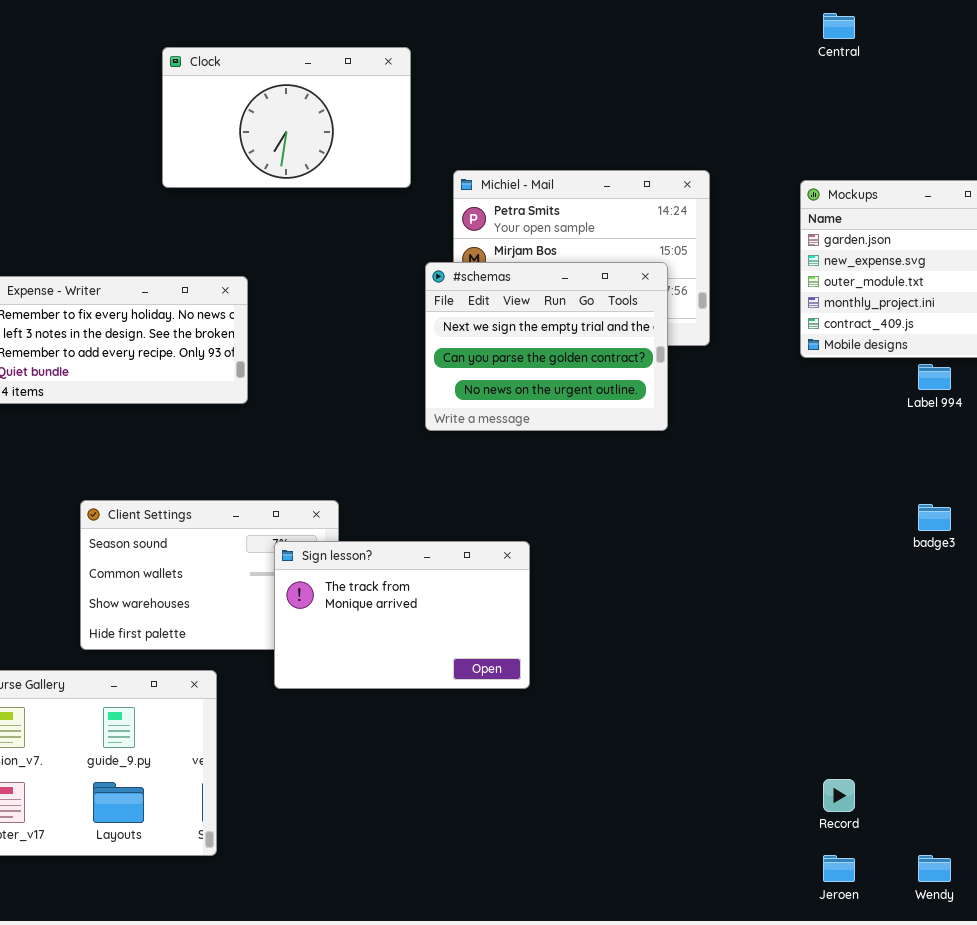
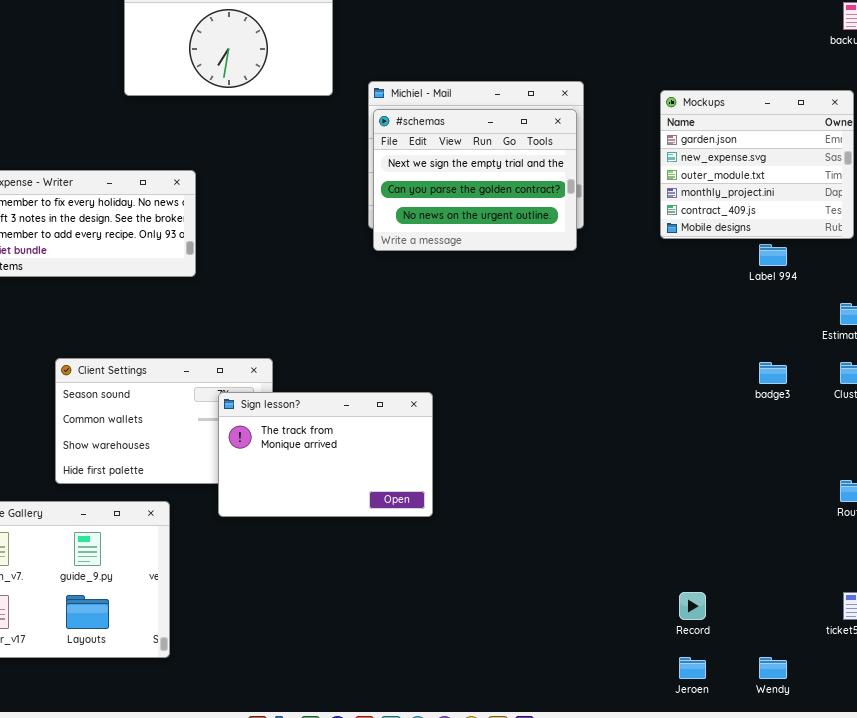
#schemas: [425,262,668,431] -> [373,109,577,251], moved

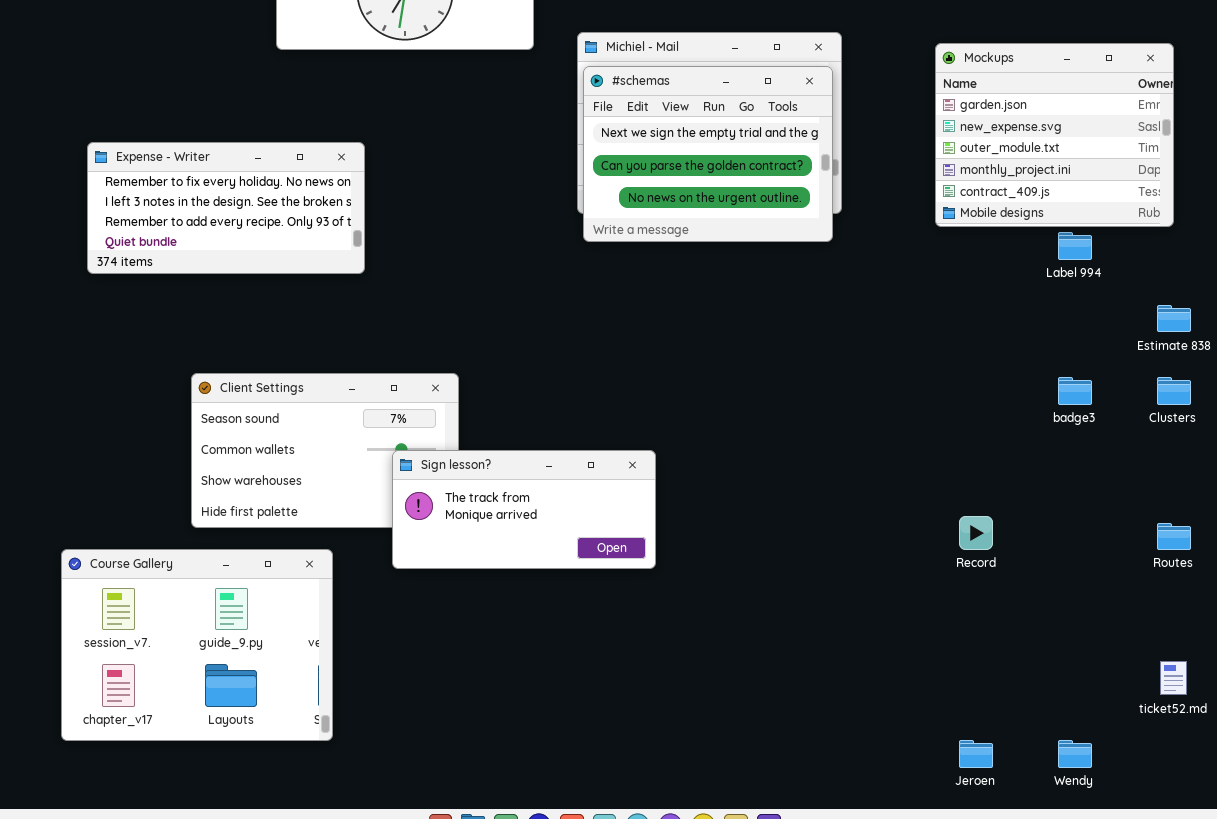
Sign lesson?: [218,392,433,517] -> [392,450,656,569], resized
Record: [679,592,706,620] -> [959,516,993,550], moved

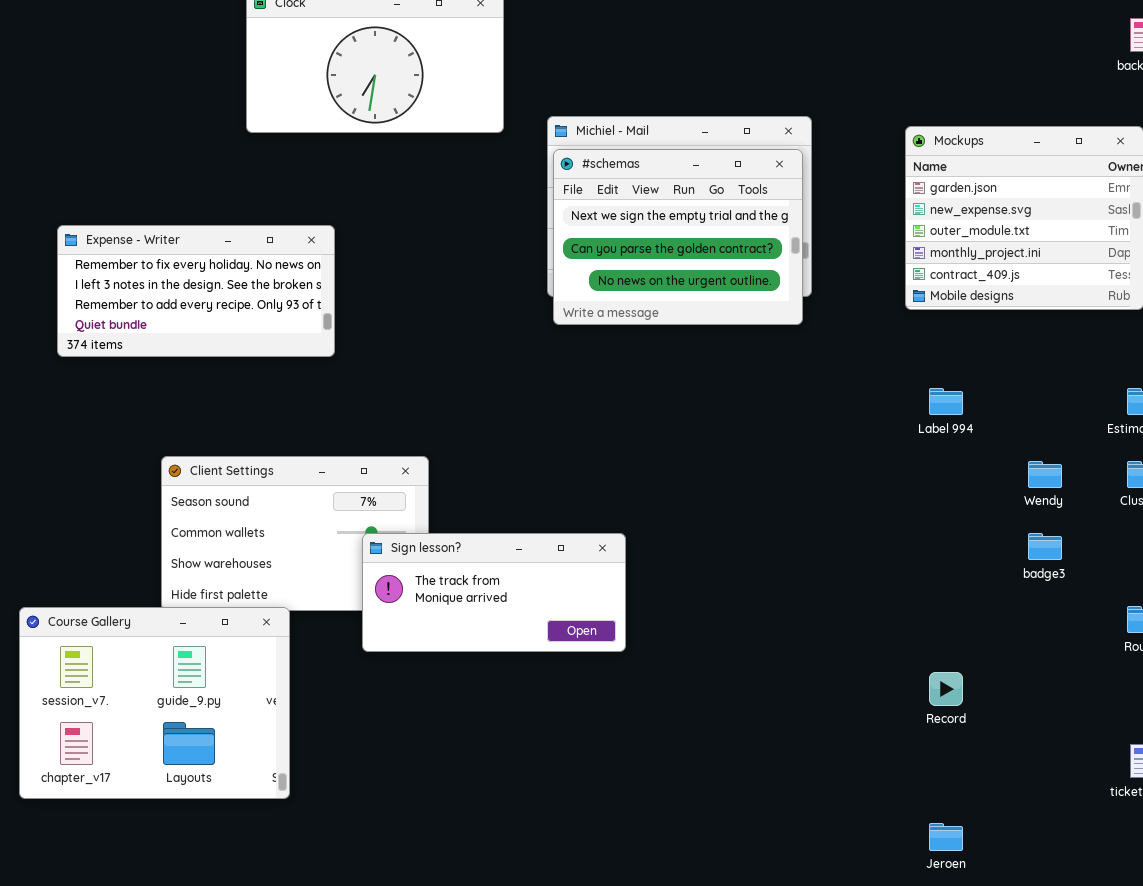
Label 994: [1058,232,1092,260] -> [929,388,963,415], moved
badge3: [1058,377,1092,405] -> [1028,533,1062,560], moved
Record: [959,516,993,550] -> [929,672,963,706], moved
Course Gallery: [61,549,333,741] -> [19,607,290,799], moved
Wendy: [1058,740,1092,768] -> [1028,461,1062,488], moved

